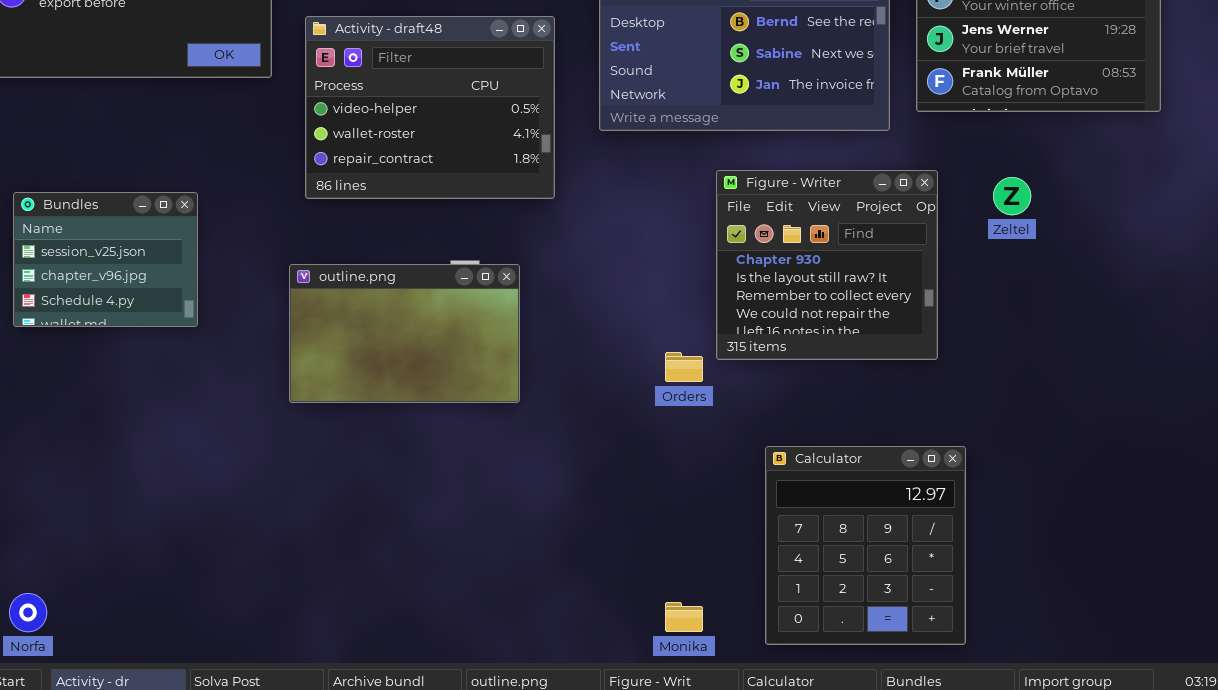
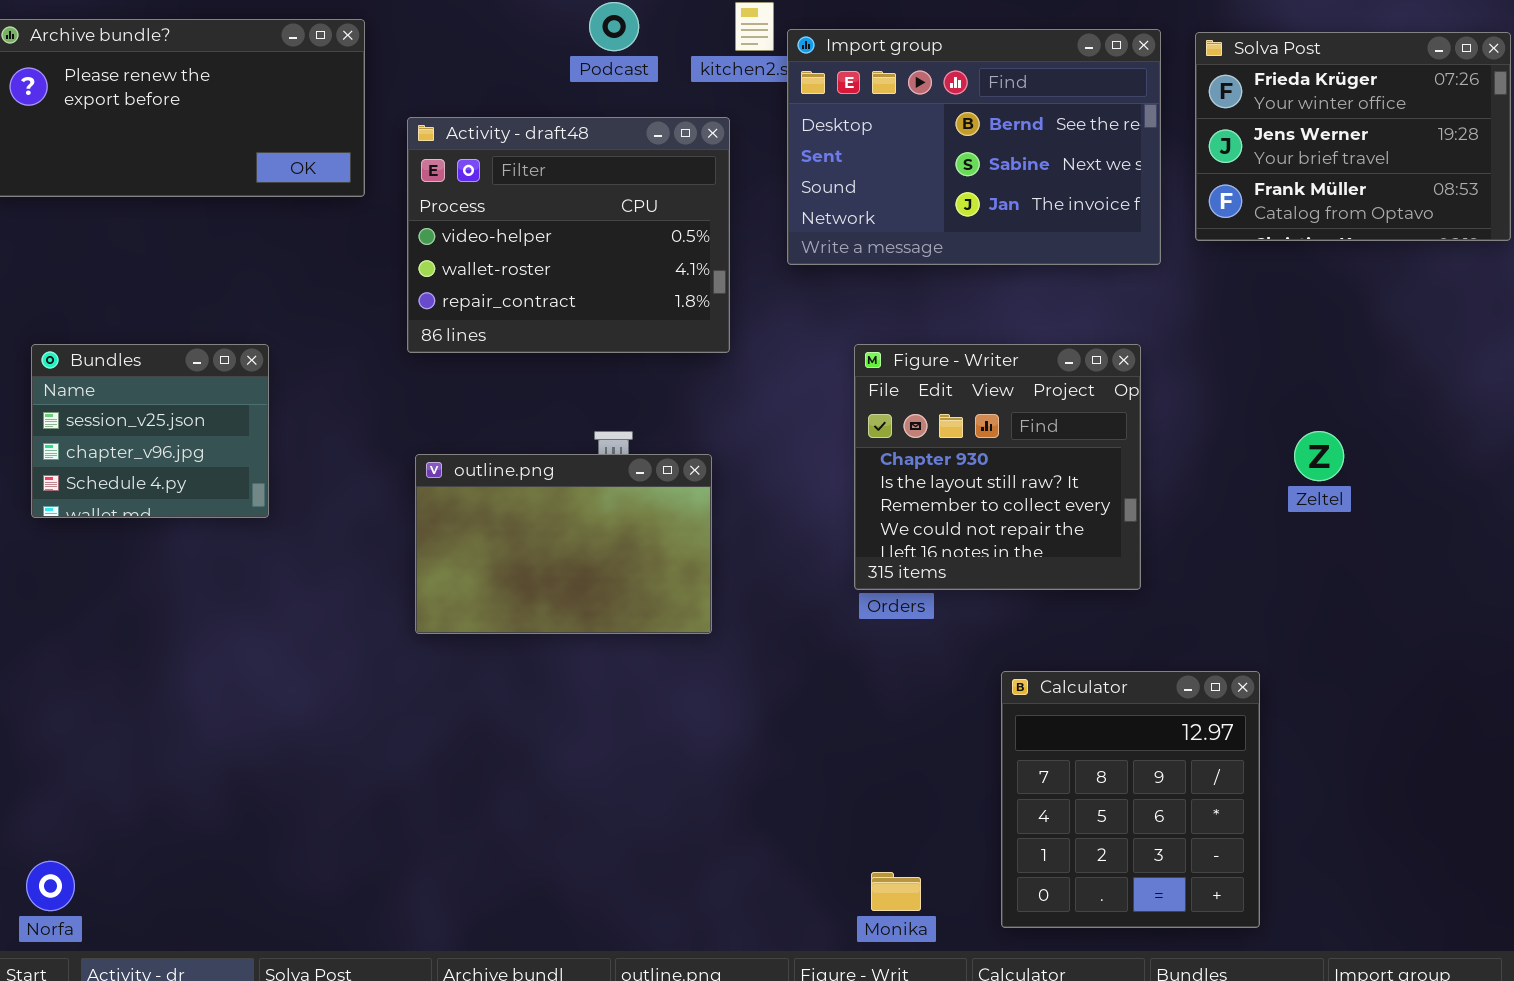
Figure - Writer: [716,170,938,360] -> [854,344,1141,590], moved
Zeltel: [993,177,1031,215] -> [1294,431,1344,481], moved
outline.png: [289,264,520,403] -> [415,454,712,634], moved

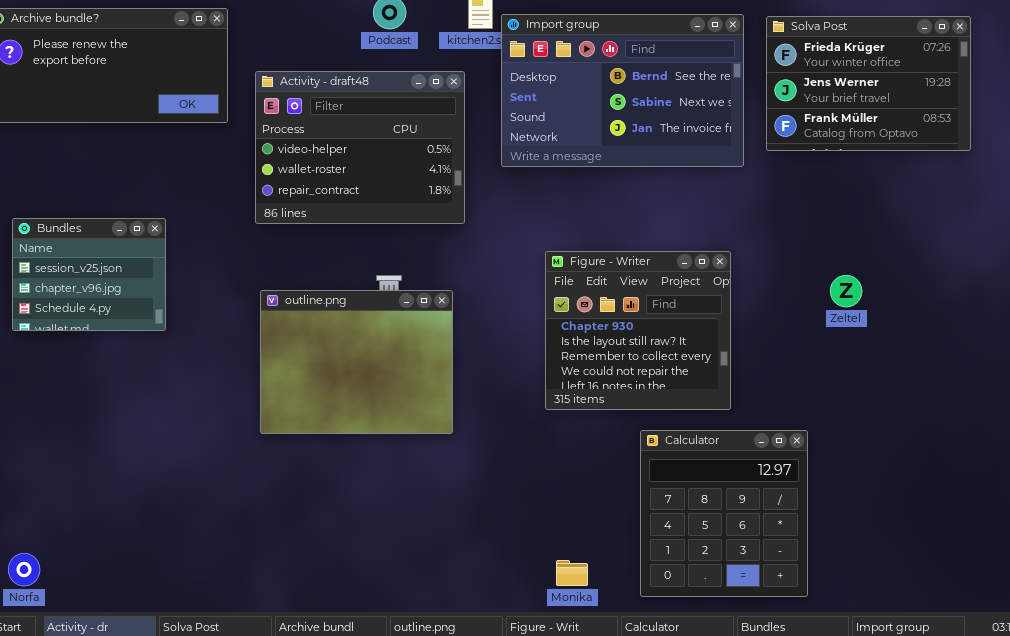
Figure - Writer: [854,344,1141,590] -> [545,251,731,410], moved
outline.png: [415,454,712,634] -> [260,290,453,434], resized

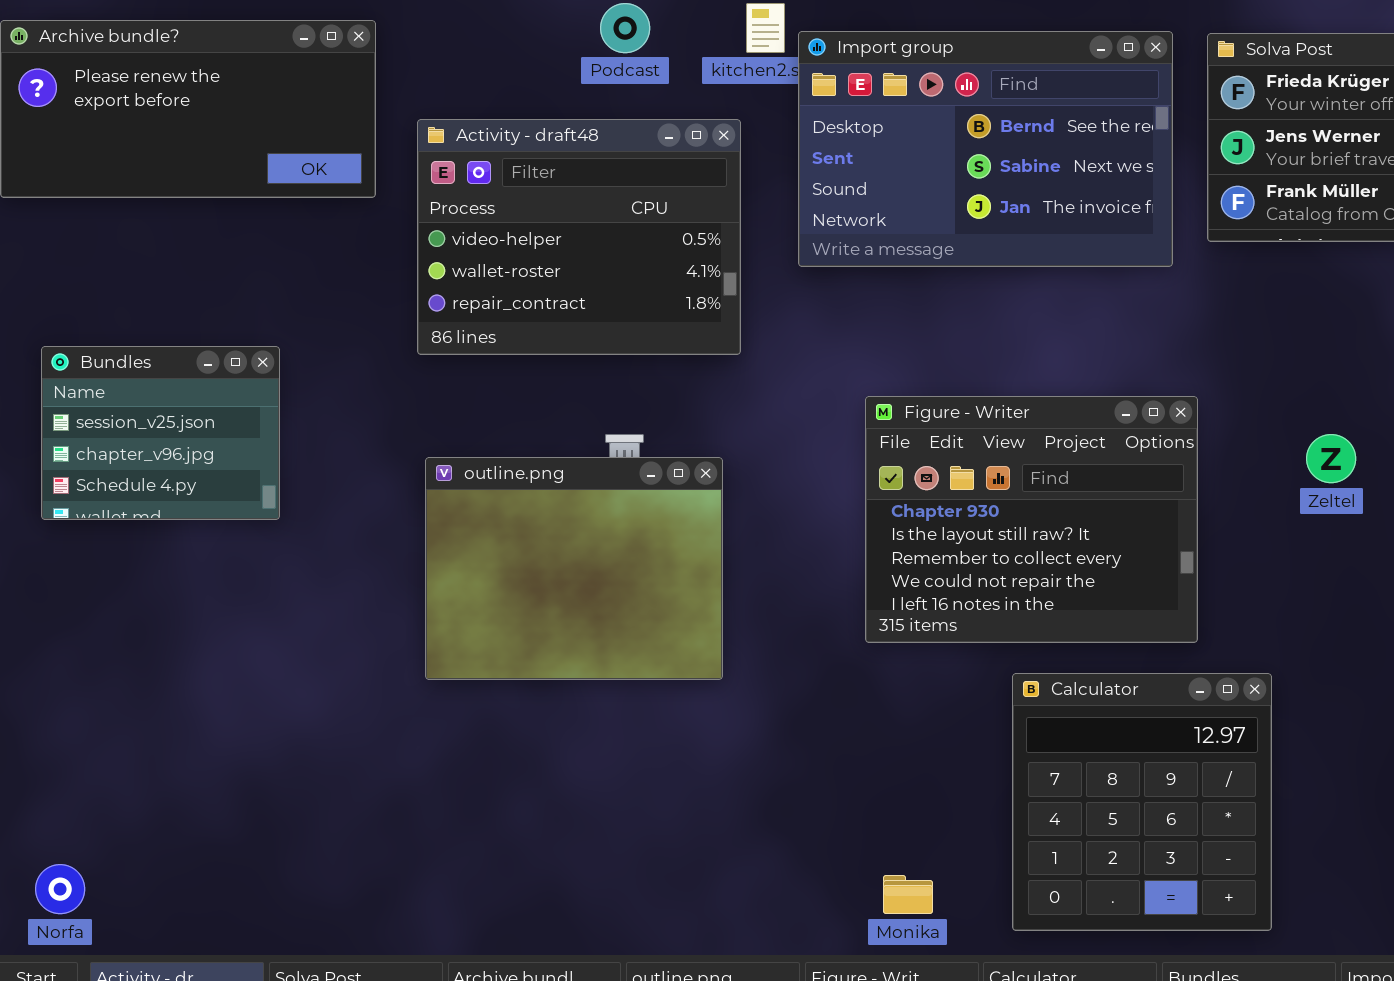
Figure - Writer: [545,251,731,410] -> [865,396,1198,643], resized

